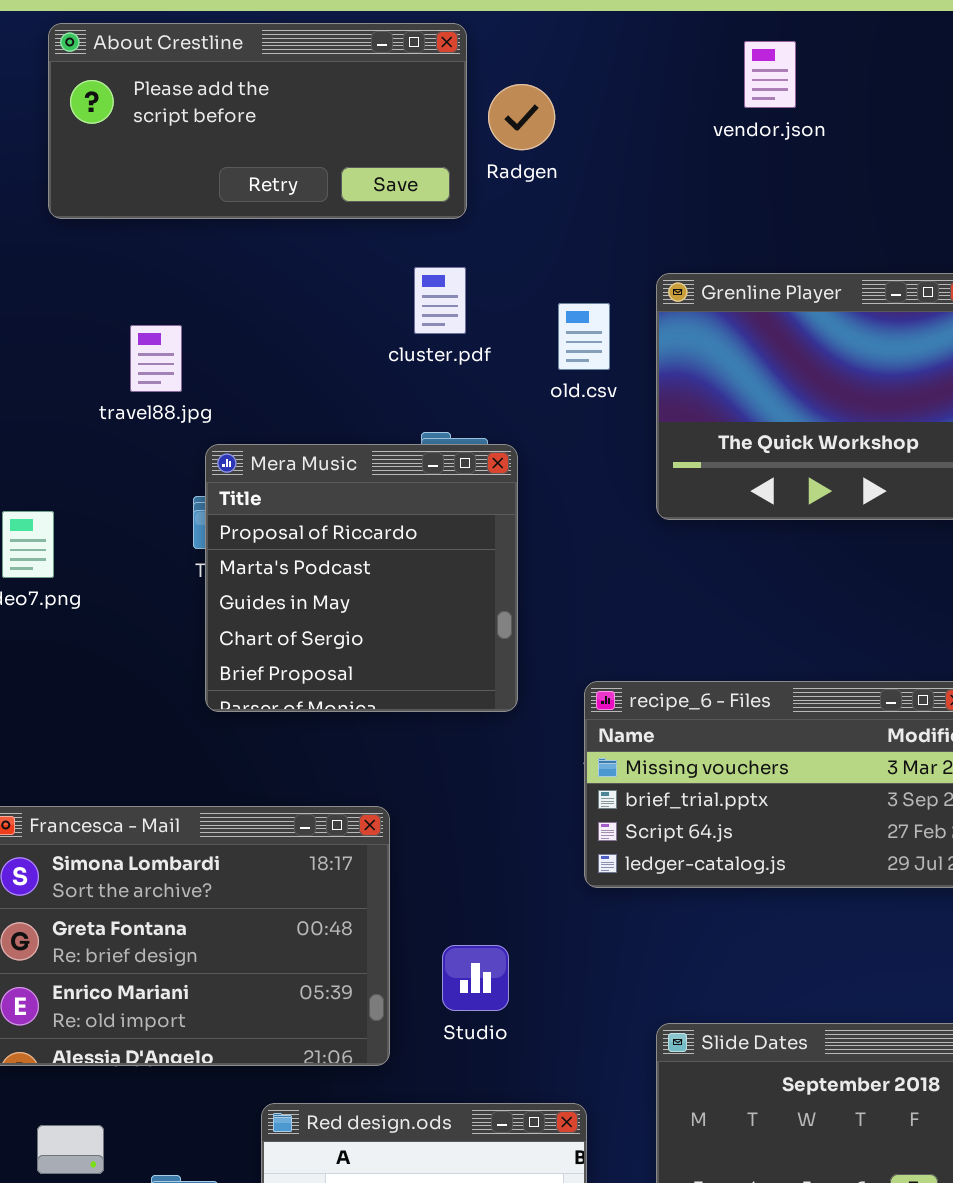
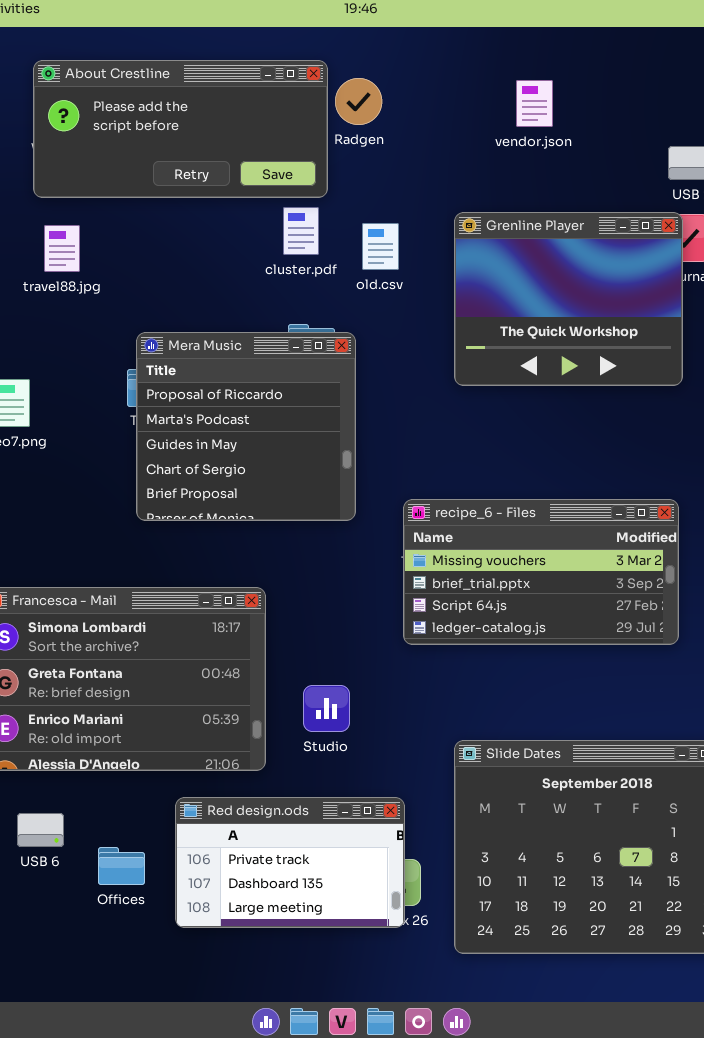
About Crestline: [48,23,467,219] -> [33,60,328,198], moved
vendor.json: [744,41,796,108] -> [516,80,553,127], moved
old.csv: [558,303,610,370] -> [362,223,399,270], moved
travel88.jpg: [130,325,182,392] -> [44,225,80,272], moved

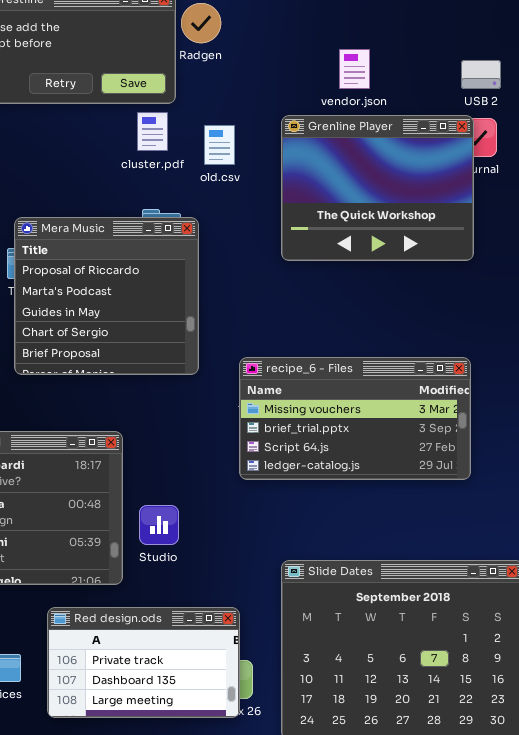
vendor.json: [516,80,553,127] -> [339,49,370,89], moved
Studio: [303,685,350,732] -> [139,505,179,545], moved

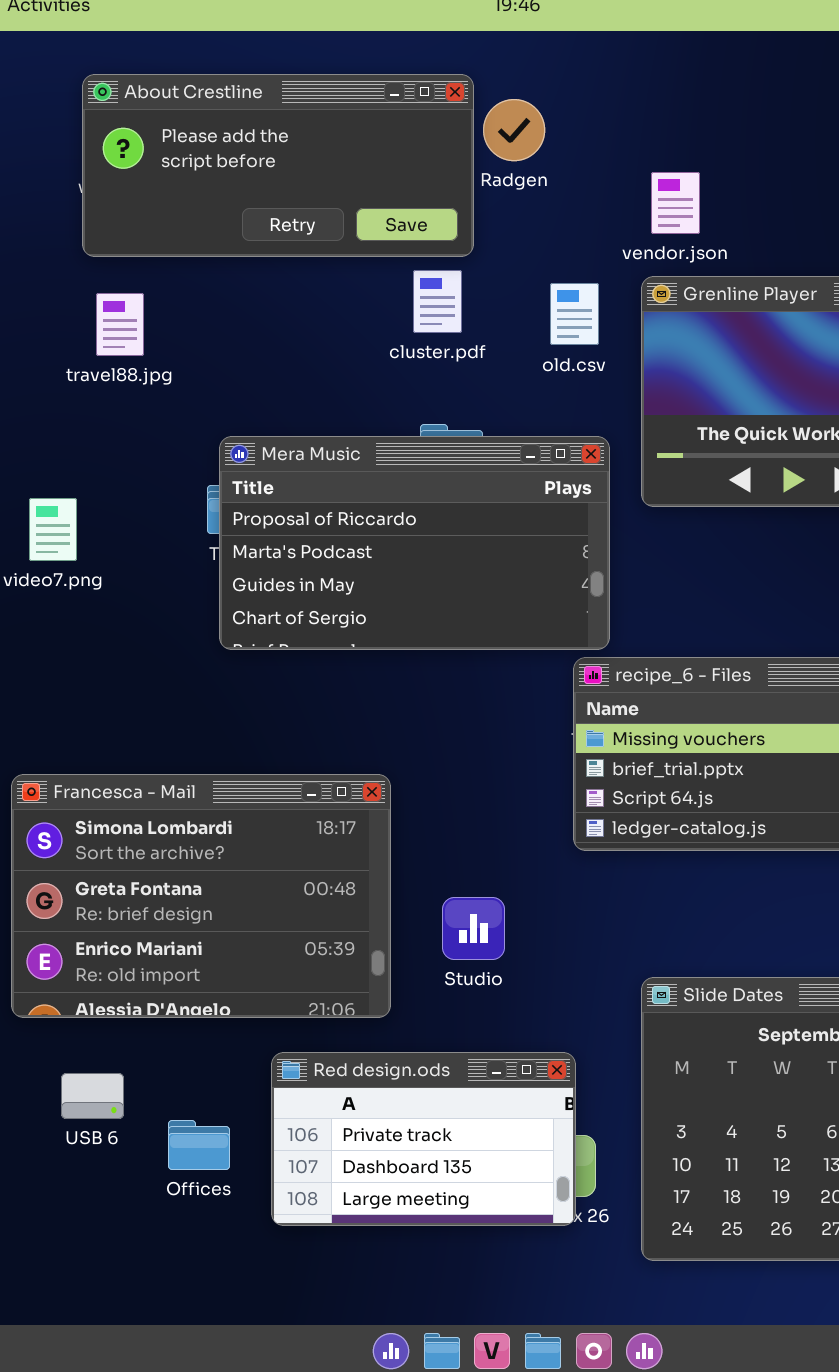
vendor.json: [339,49,370,89] -> [651,172,700,234], moved
old.csv: [204,125,235,165] -> [550,283,599,345], moved
Mera Music: [14,217,199,375] -> [219,436,610,650], resized
Studio: [139,505,179,545] -> [442,897,505,960], moved

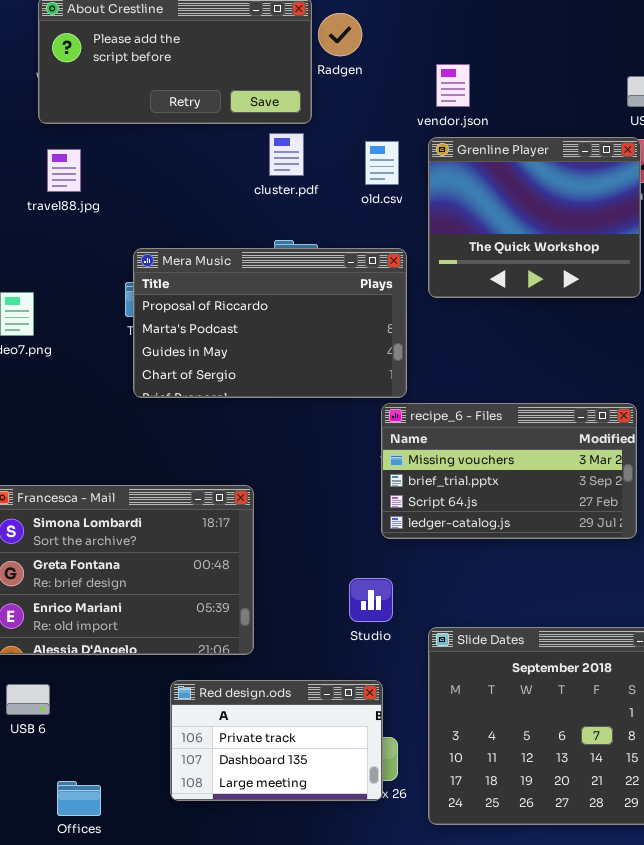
Studio: [442,897,505,960] -> [349,578,393,622], moved
USB 6: [61,1073,124,1119] -> [6,684,50,715], moved
Offices: [168,1120,230,1170] -> [57,781,101,816], moved

